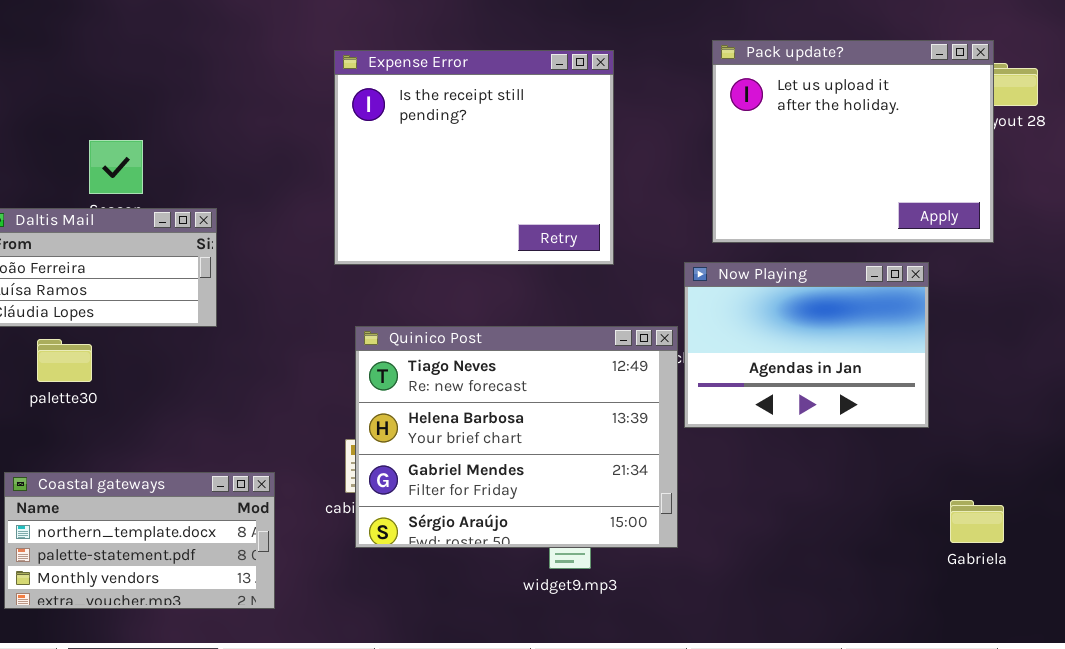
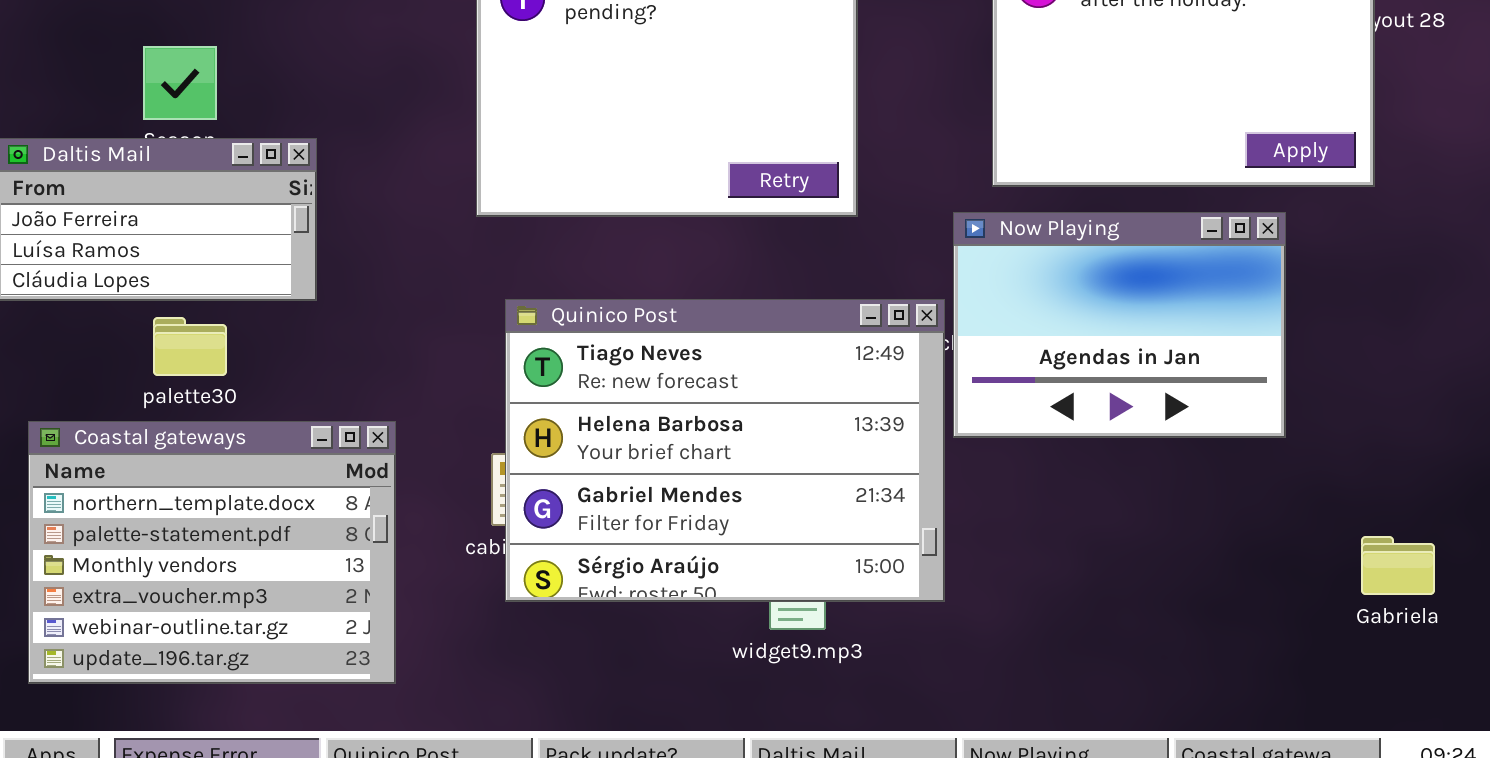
palette30: [37,339,92,382] -> [153,317,227,376], moved
Coastal gateways: [4,472,275,609] -> [28,421,396,684], resized
Gabriela: [950,500,1004,543] -> [1361,536,1435,595], moved

